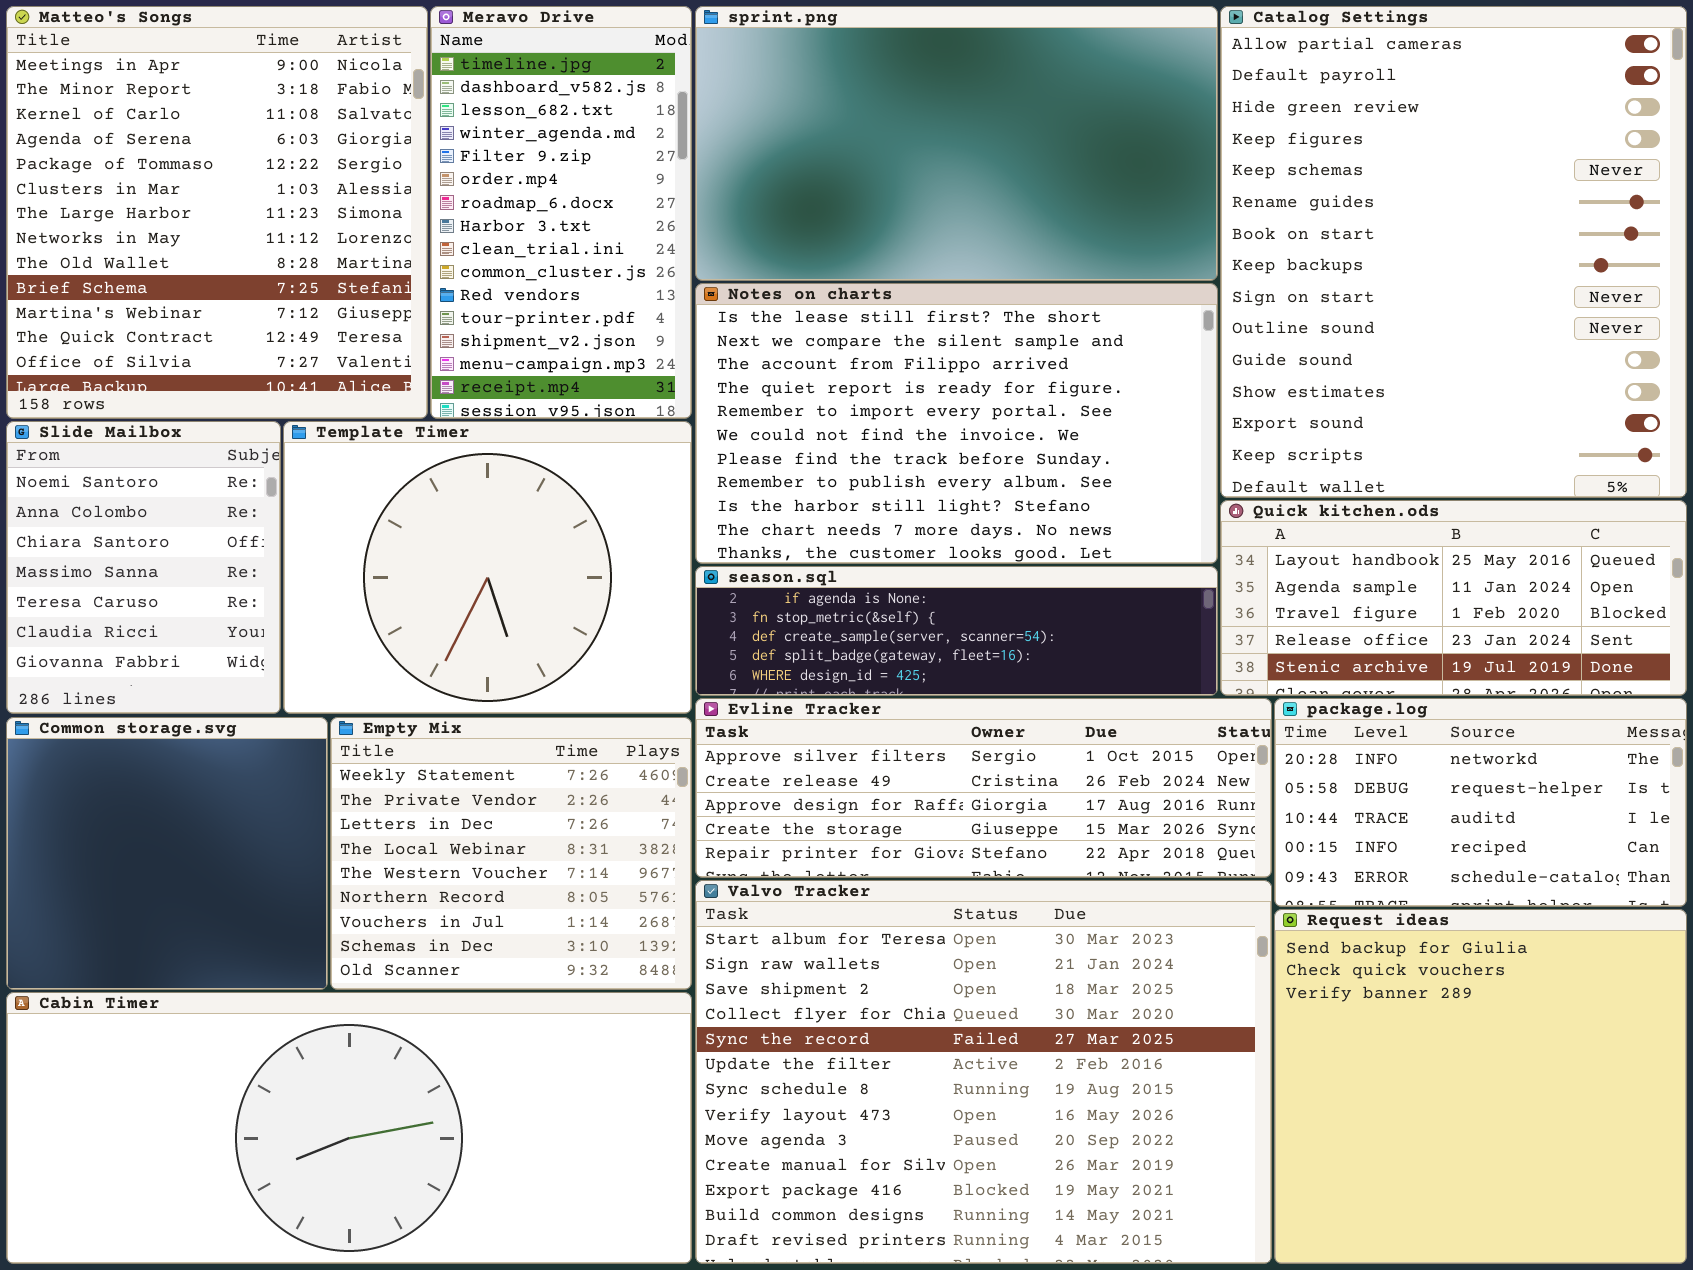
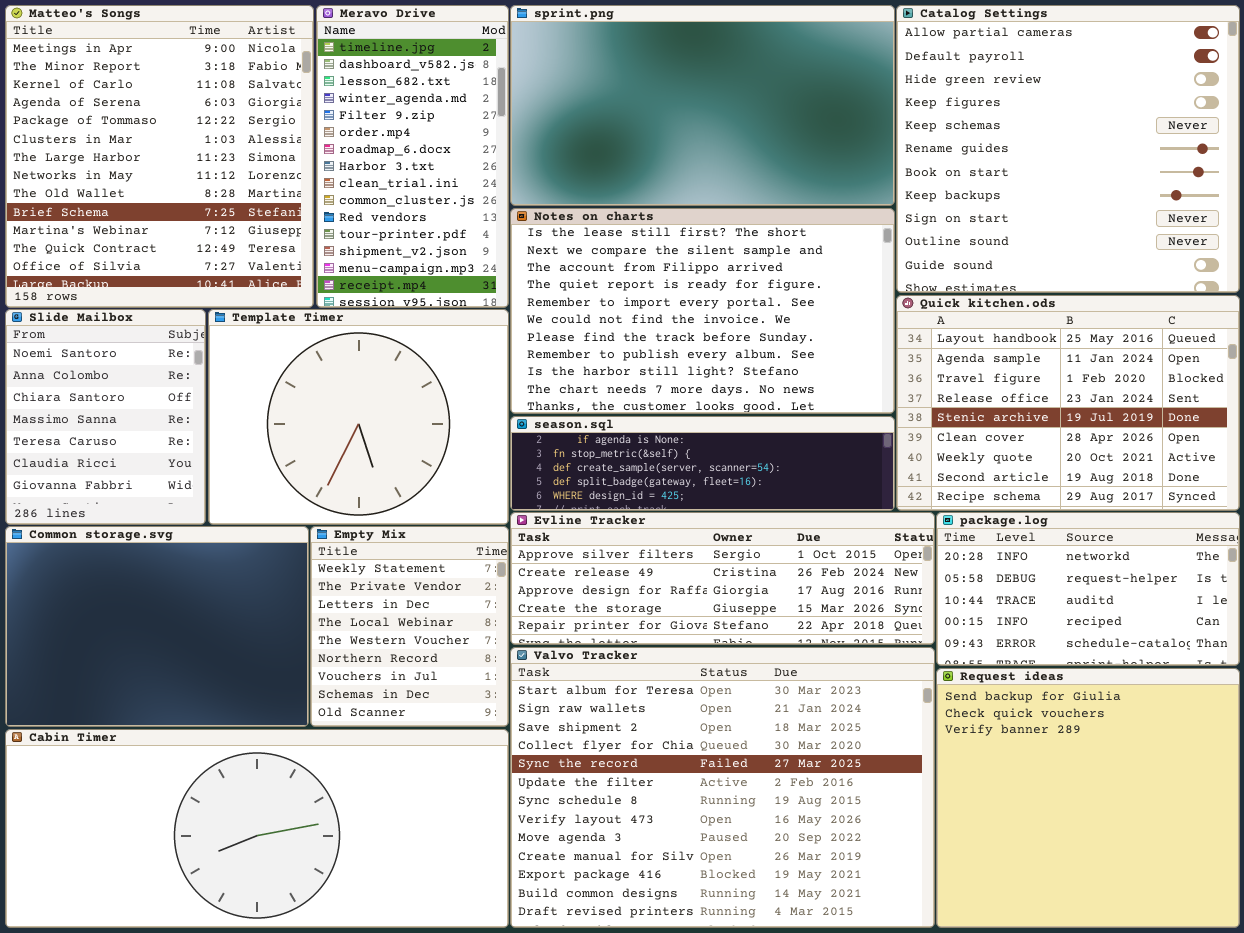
Catalog Settings: [1220,6,1687,498] -> [896,5,1240,293], resized
Quick kitchen.ods: [1220,500,1687,696] -> [896,295,1240,511], resized
Common storage.svg: [6,717,328,990] -> [5,526,309,727], resized
Empty Mix: [330,717,692,990] -> [310,526,509,727], resized

